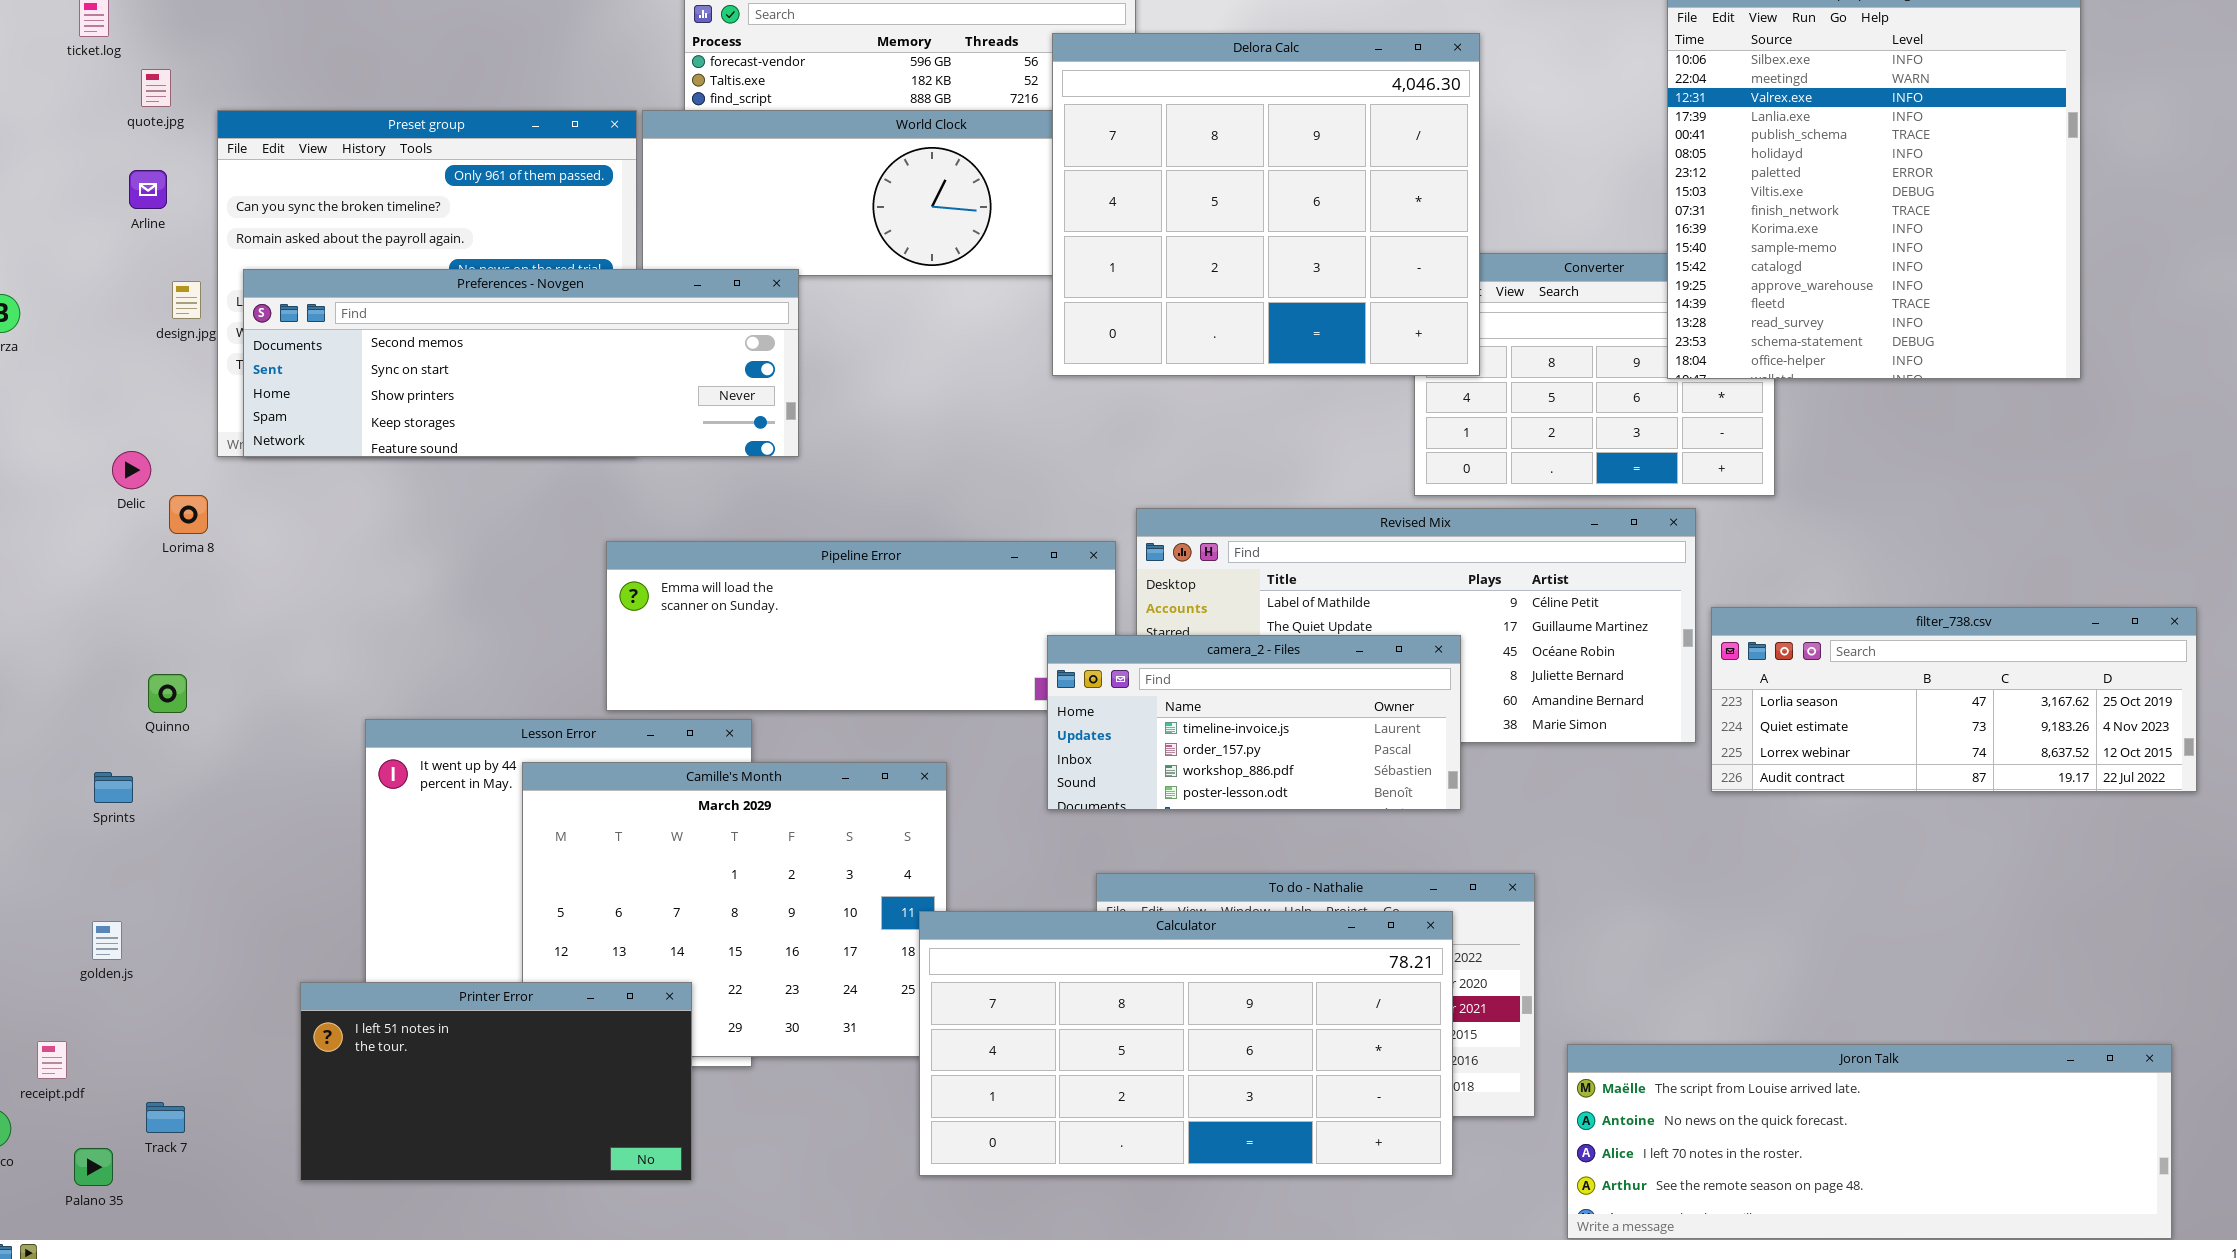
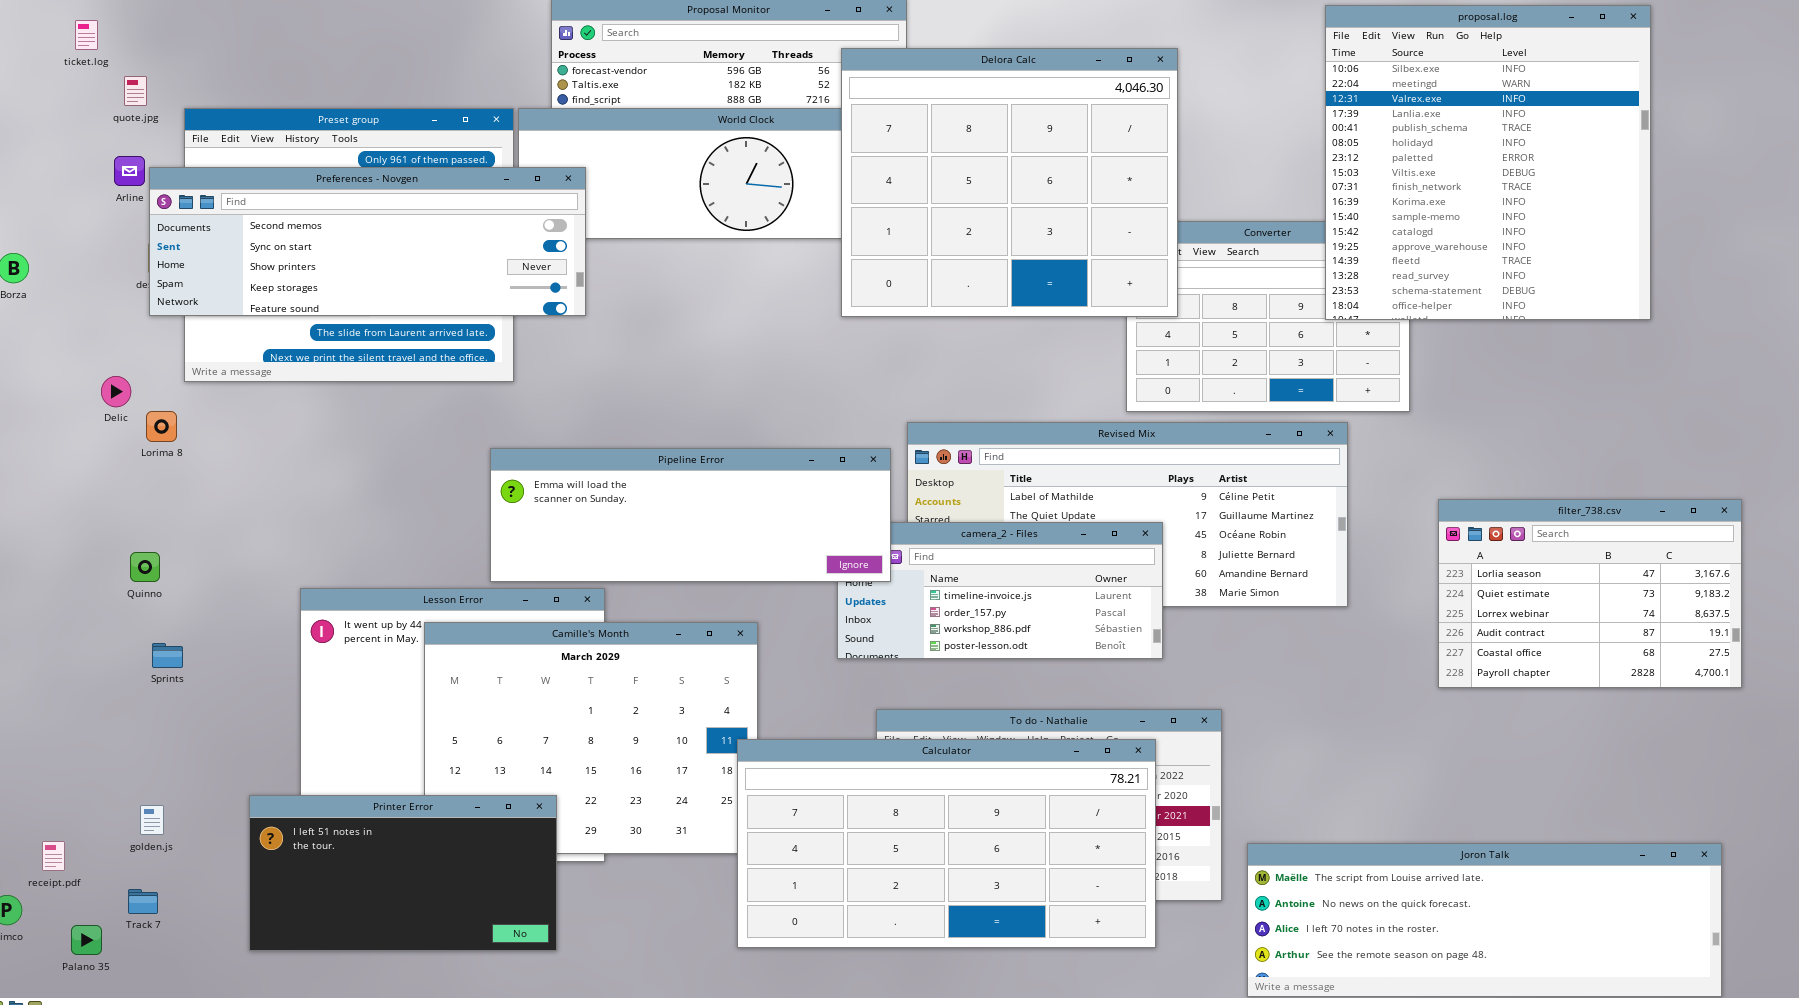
Preferences - Novgen: [243,269,799,457] -> [149,167,586,316], moved
Pipeline Error: [606,541,1116,711] -> [490,448,891,582], raised
filter_738.csv: [1711,607,2197,792] -> [1438,499,1742,688], resized
Sprints: [94,772,133,803] -> [152,643,183,668], moved
golden.js: [92,921,122,960] -> [140,805,164,835], moved

